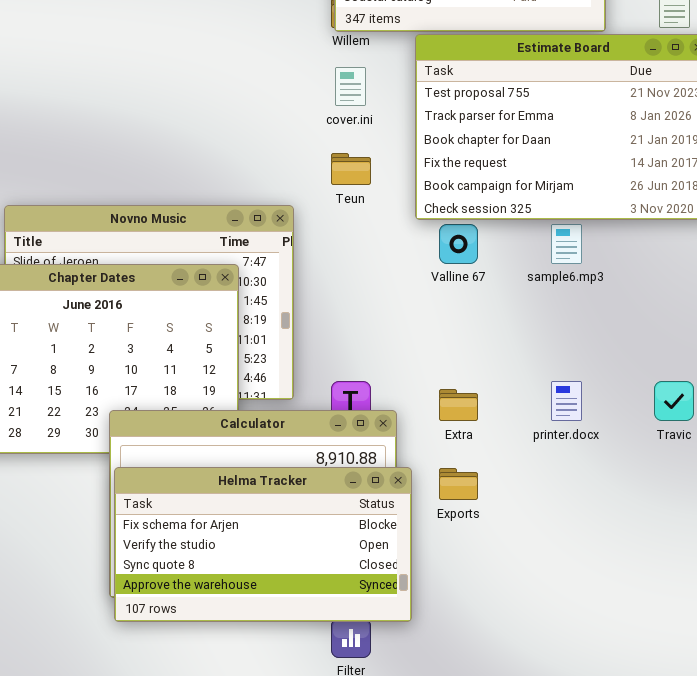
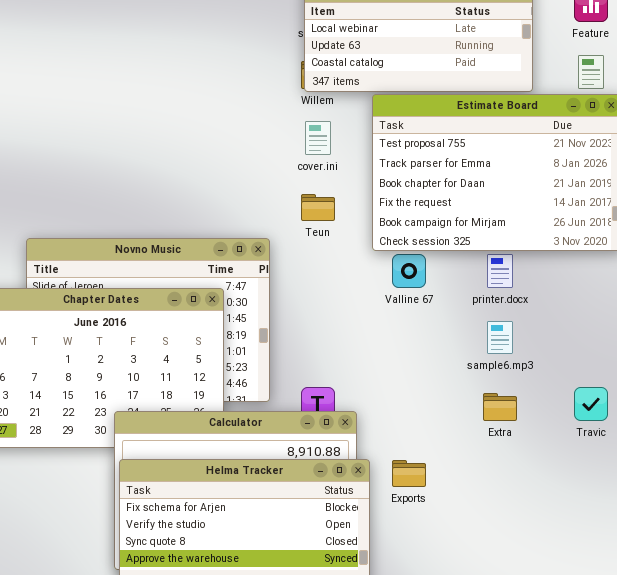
sample6.mp3: [551,224,582,264] -> [487,321,513,354], moved
printer.docx: [551,381,582,421] -> [487,254,513,288], moved
Extra: [439,389,478,421] -> [483,393,517,421], moved

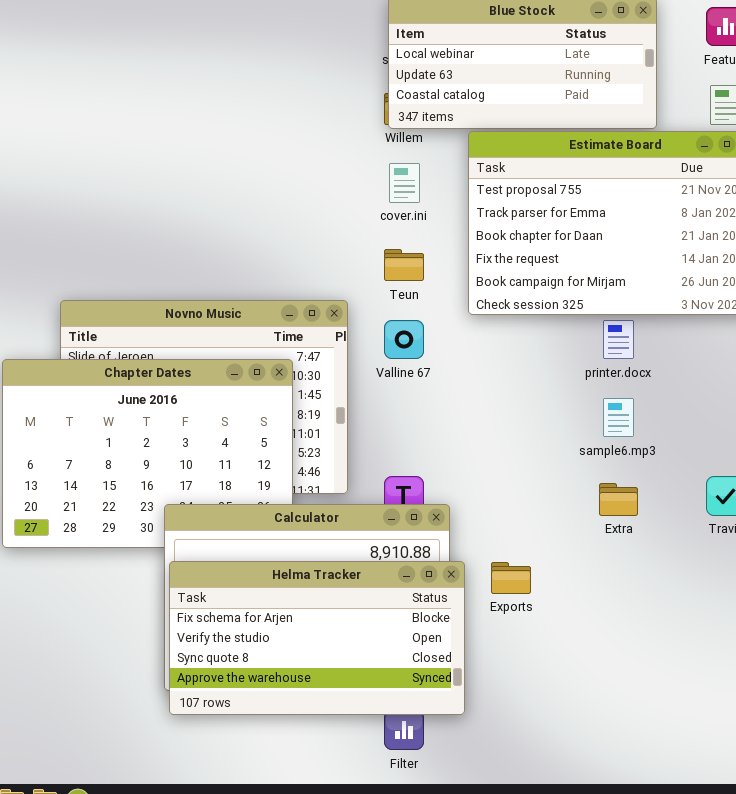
Valline 67: [392,254,426,288] -> [384,320,424,359], moved

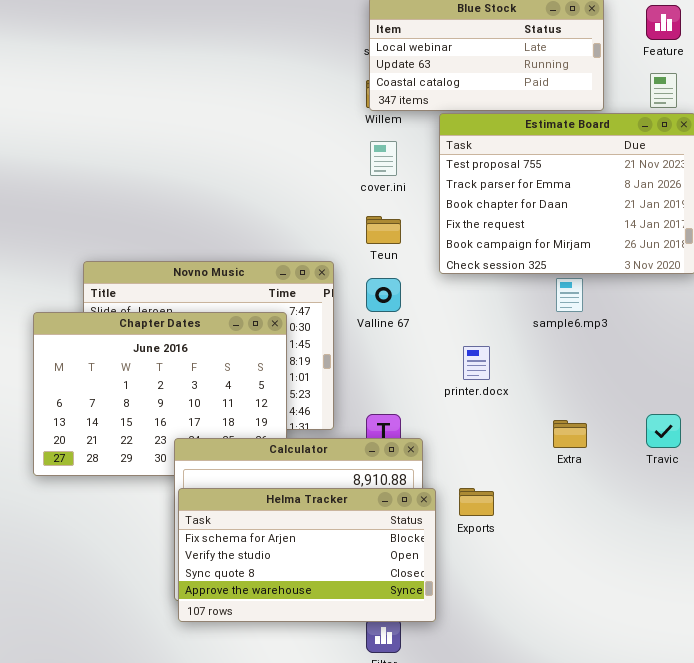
printer.docx: [603,320,634,359] -> [463,346,490,380], moved
sample6.mp3: [603,398,634,437] -> [556,278,583,312], moved

